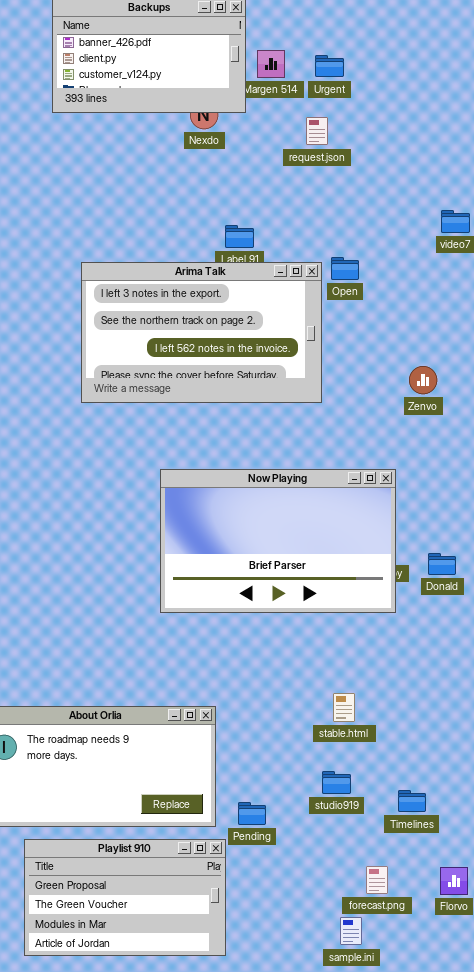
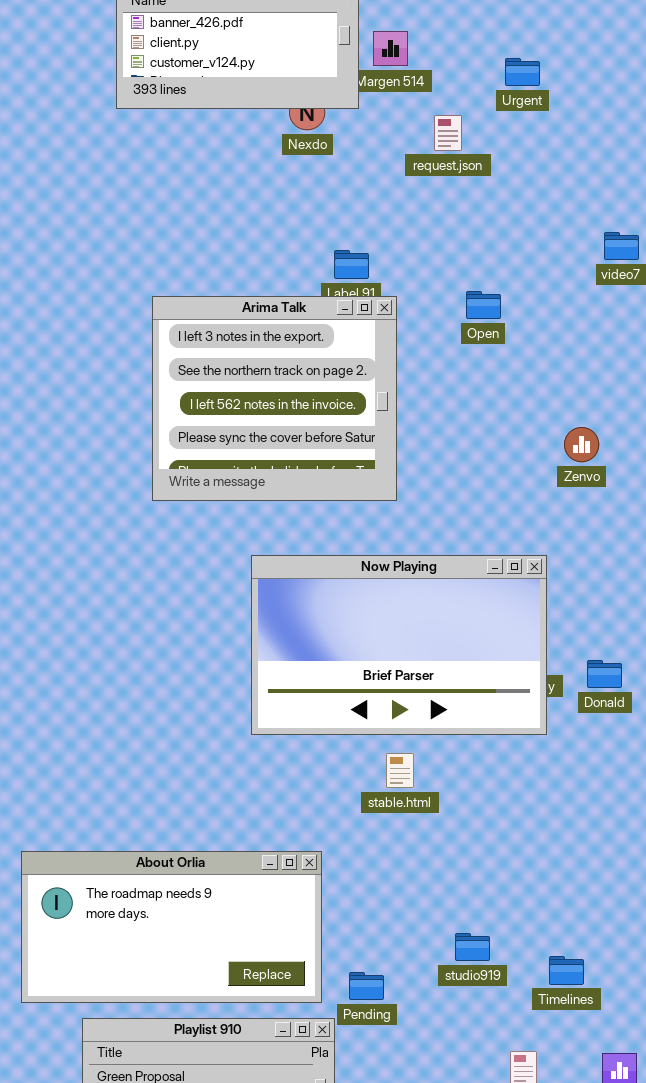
Urgent: [315,55,344,77] -> [505,58,540,86], moved
Arima Talk: [81,262,322,403] -> [152,296,397,501], resized
stable.html: [333,693,355,722] -> [386,753,414,788], moved

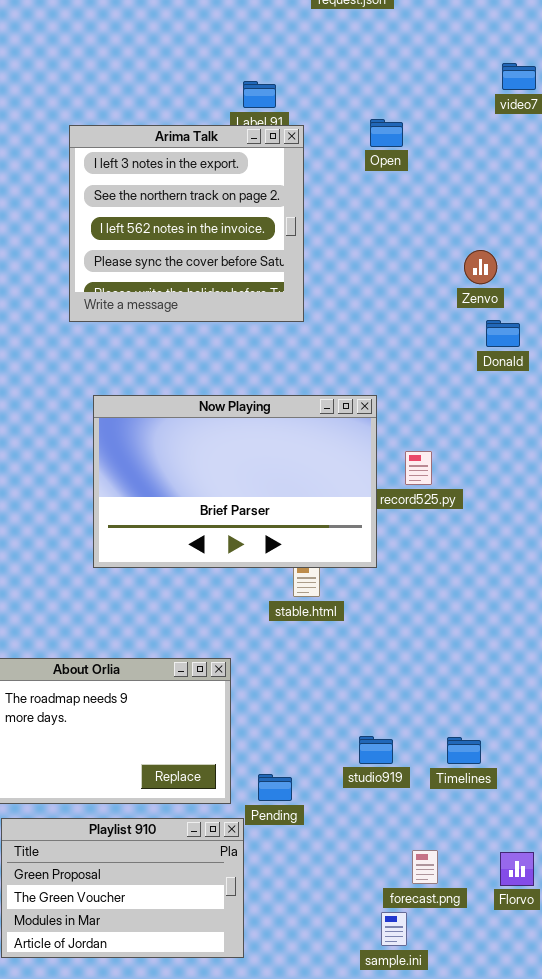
Now Playing: [251,555,547,735] -> [93,395,377,568], moved
Donald: [587,660,622,688] -> [486,320,520,347], moved
Timelines: [549,956,584,985] -> [447,737,481,764], moved

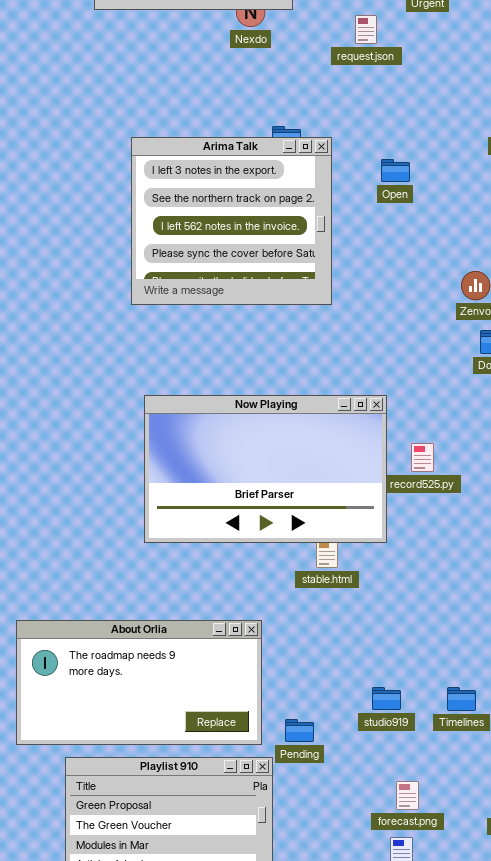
Arima Talk: [69,125,304,322] -> [131,137,332,305], moved
forecast.png: [412,850,438,884] -> [396,781,419,810], moved

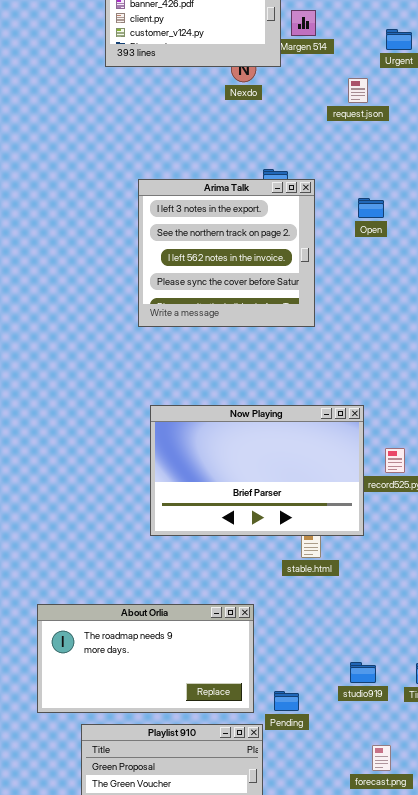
request.json: [355,15,377,44] -> [348,78,368,103], moved

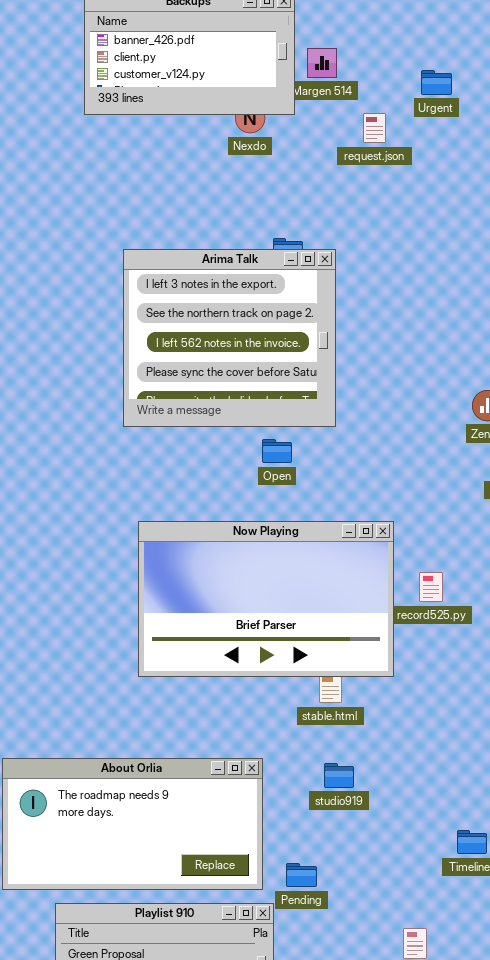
request.json: [348,78,368,103] -> [363,113,386,143], moved
Open: [358,198,384,218] -> [262,439,292,463], moved
studio919: [350,662,376,683] -> [324,763,354,788], moved

